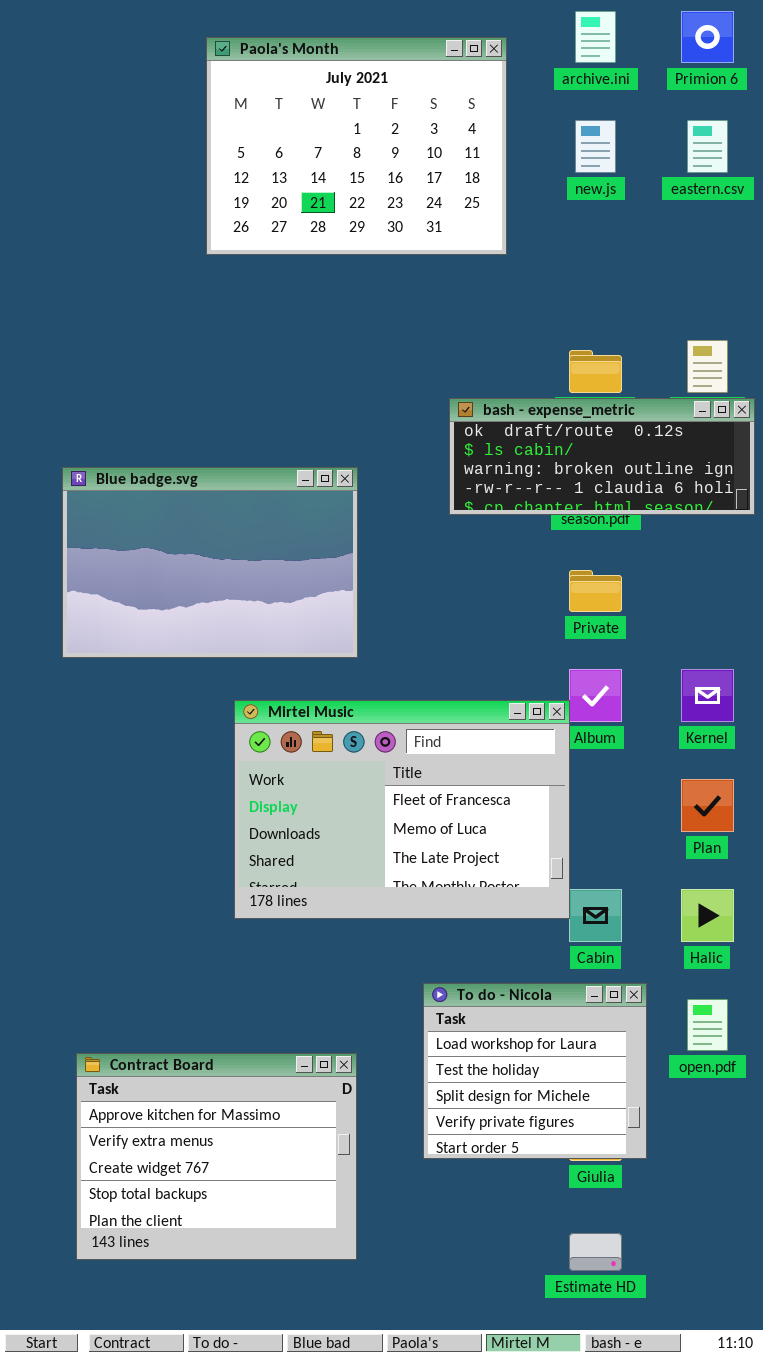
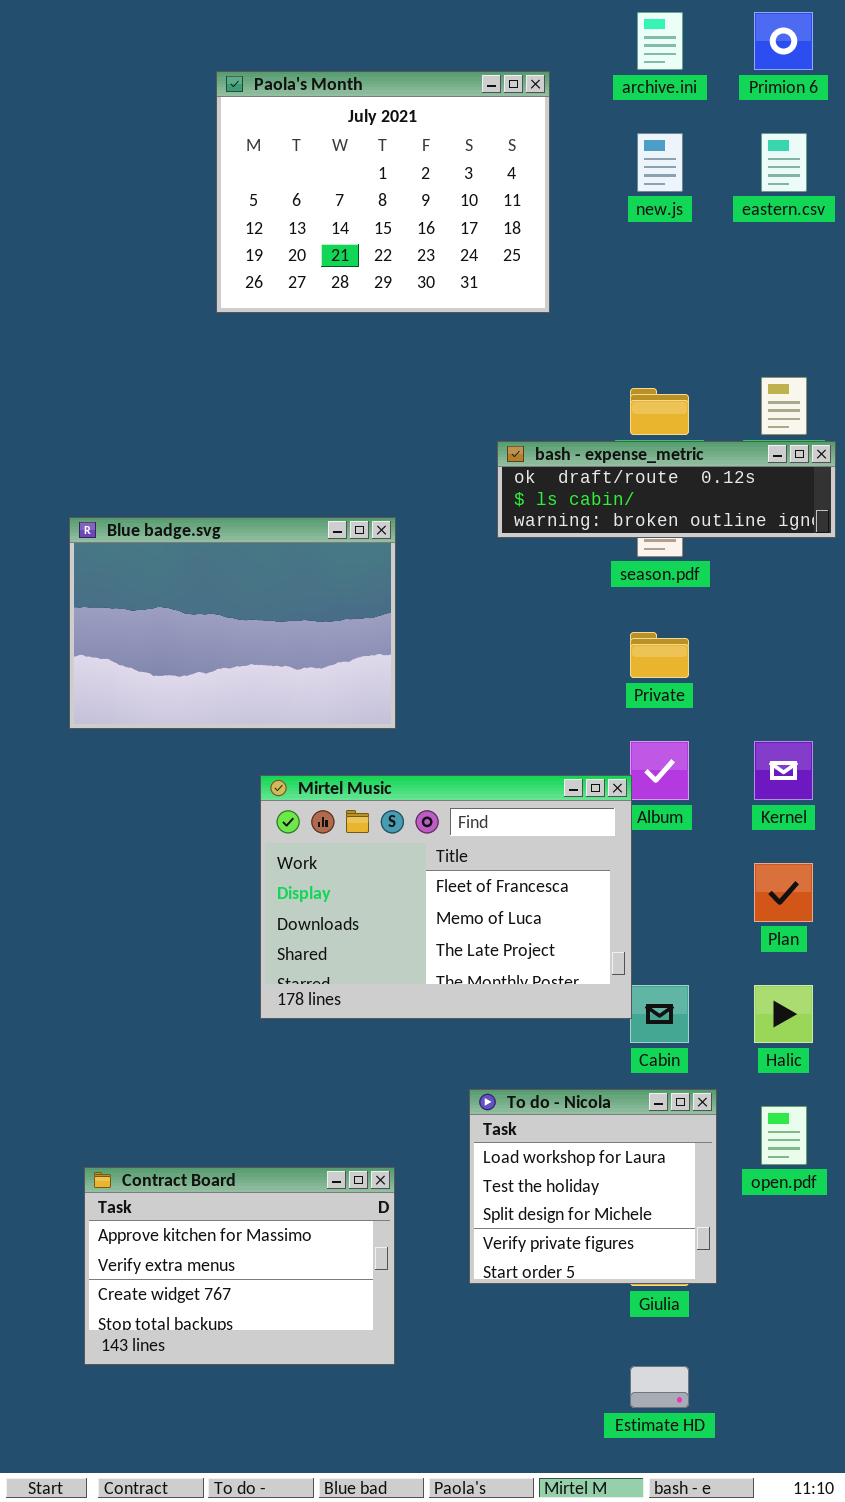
Paola's Month: [206,37,507,255] -> [216,71,550,313], moved
bash - expense_metric: [449,398,755,515] -> [497,441,836,538], resized
Contract Board: [76,1053,357,1260] -> [84,1167,395,1365], resized

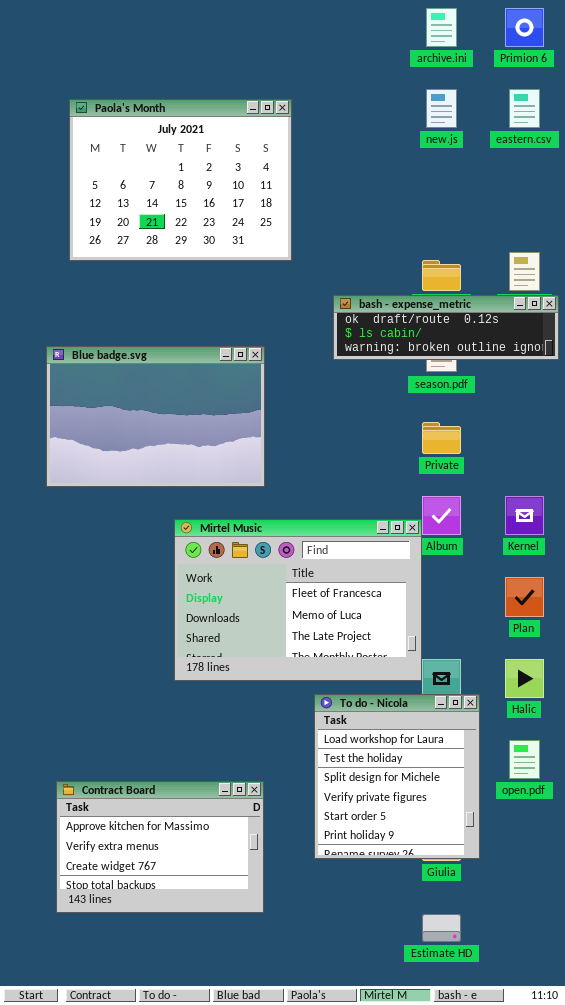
Paola's Month: [216,71,550,313] -> [69,99,292,261], moved
To do - Nicola: [469,1089,717,1284] -> [314,694,480,859], resized

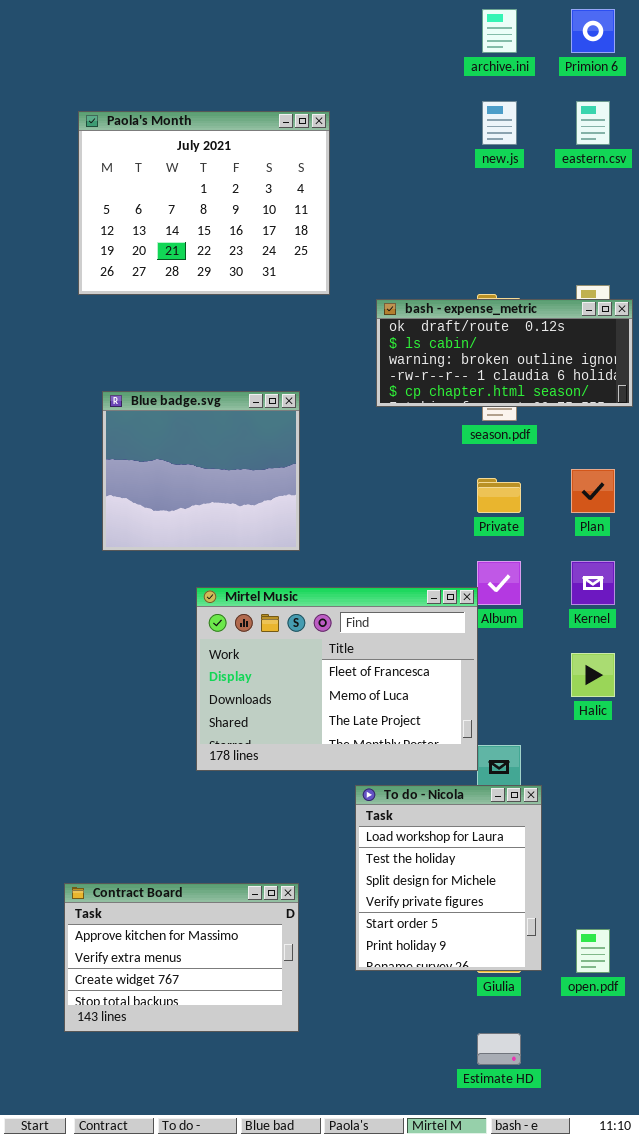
bash - expense_metric: [333,295,559,360] -> [376,299,633,407], resized
Blue badge.svg: [46,346,265,487] -> [102,391,300,551], resized
Plan: [505,577,544,617] -> [571,469,615,513], moved
Halic: [505,659,544,698] -> [571,653,615,697], moved
open.pdf: [509,740,540,779] -> [576,929,610,973], moved

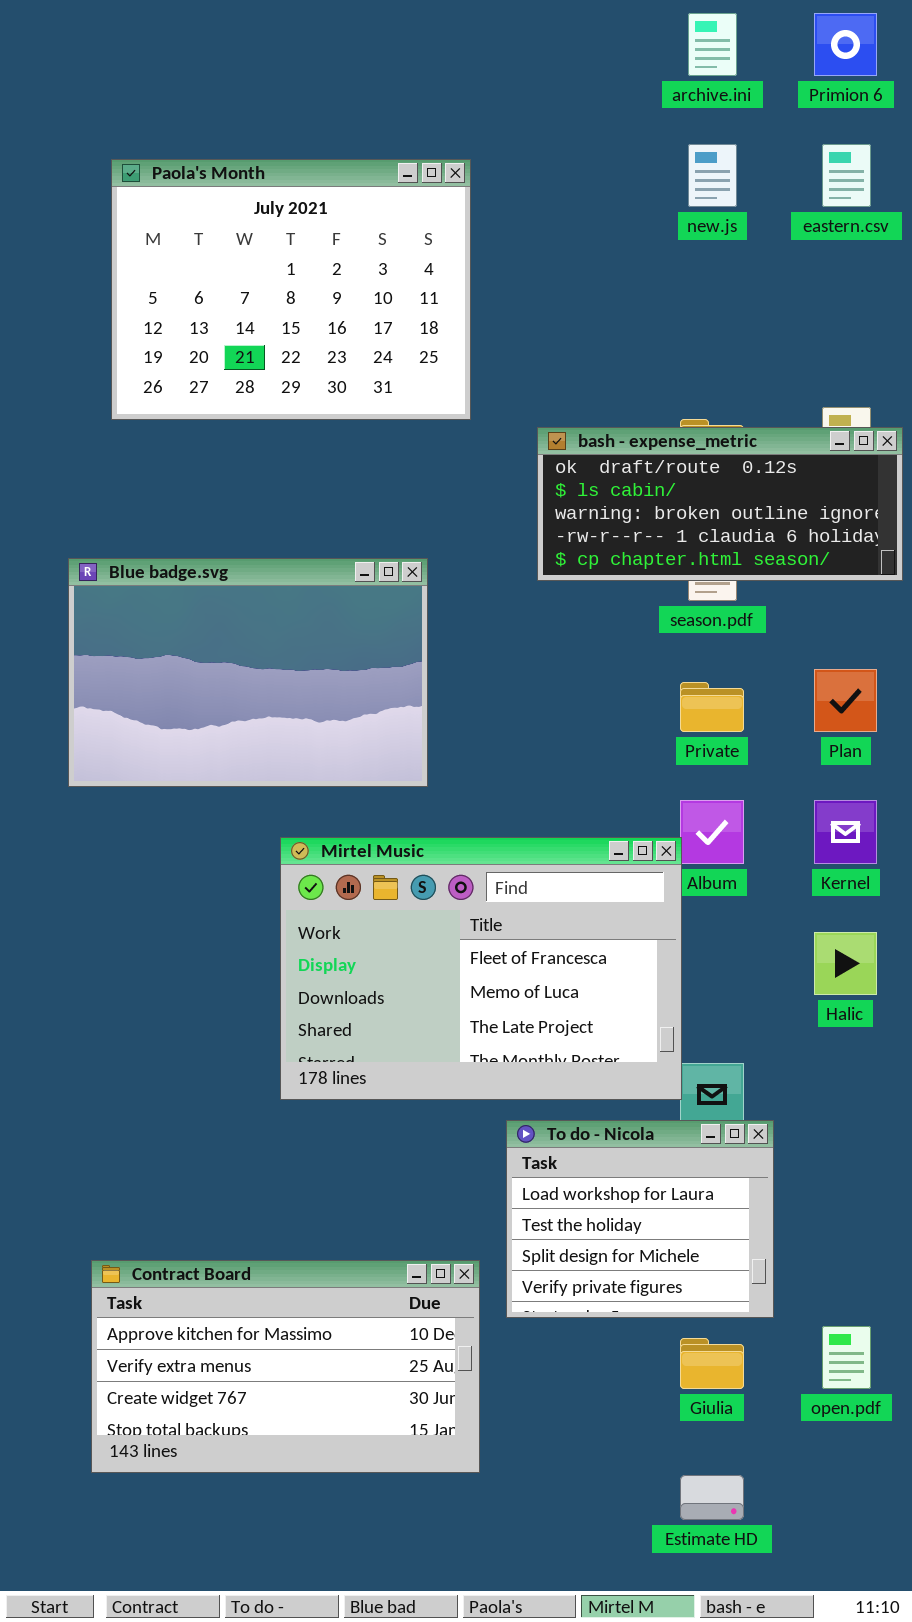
Blue badge.svg: [102,391,300,551] -> [68,558,428,787], resized
To do - Nicola: [355,785,542,971] -> [506,1120,774,1318], resized
Contract Board: [64,883,299,1032] -> [91,1260,480,1473], resized

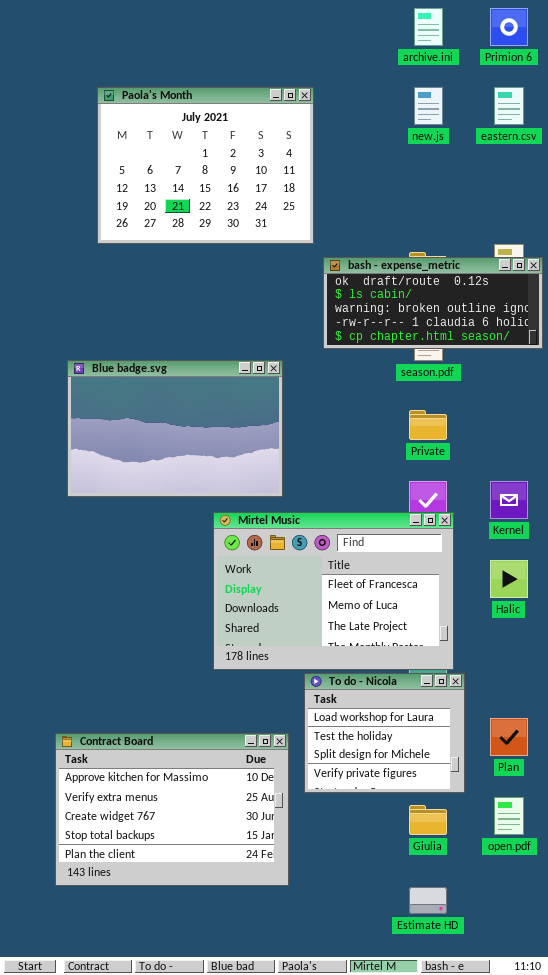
Paola's Month: [111,159,471,420] -> [97,87,314,244], moved
Blue badge.svg: [68,558,428,787] -> [67,360,283,497], moved
Plan: [814,669,877,732] -> [490,718,528,756], moved
Mirtel Music: [280,837,682,1100] -> [213,512,454,670], moved
Contract Board: [91,1260,480,1473] -> [55,733,289,886], resized

